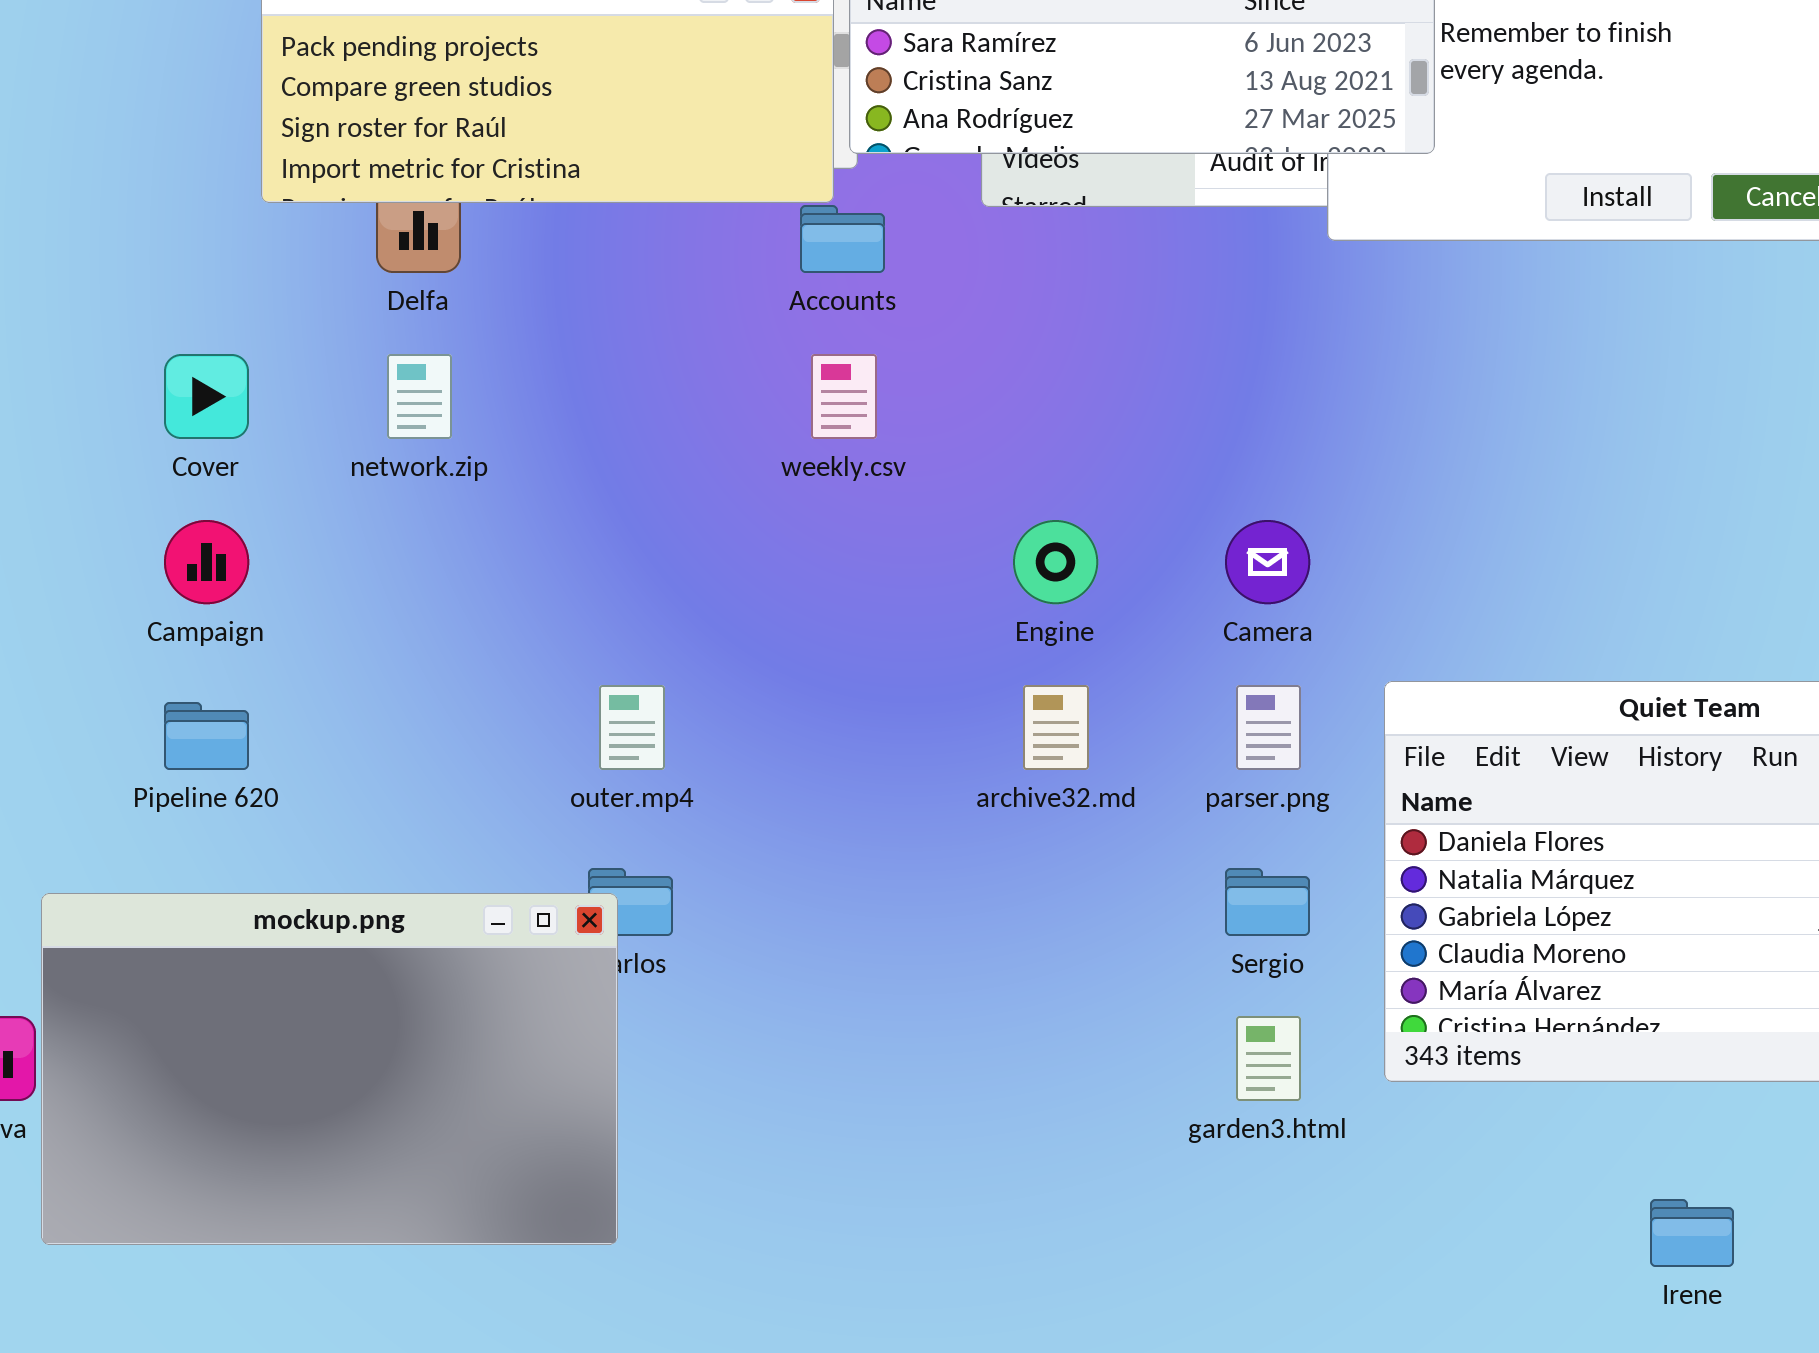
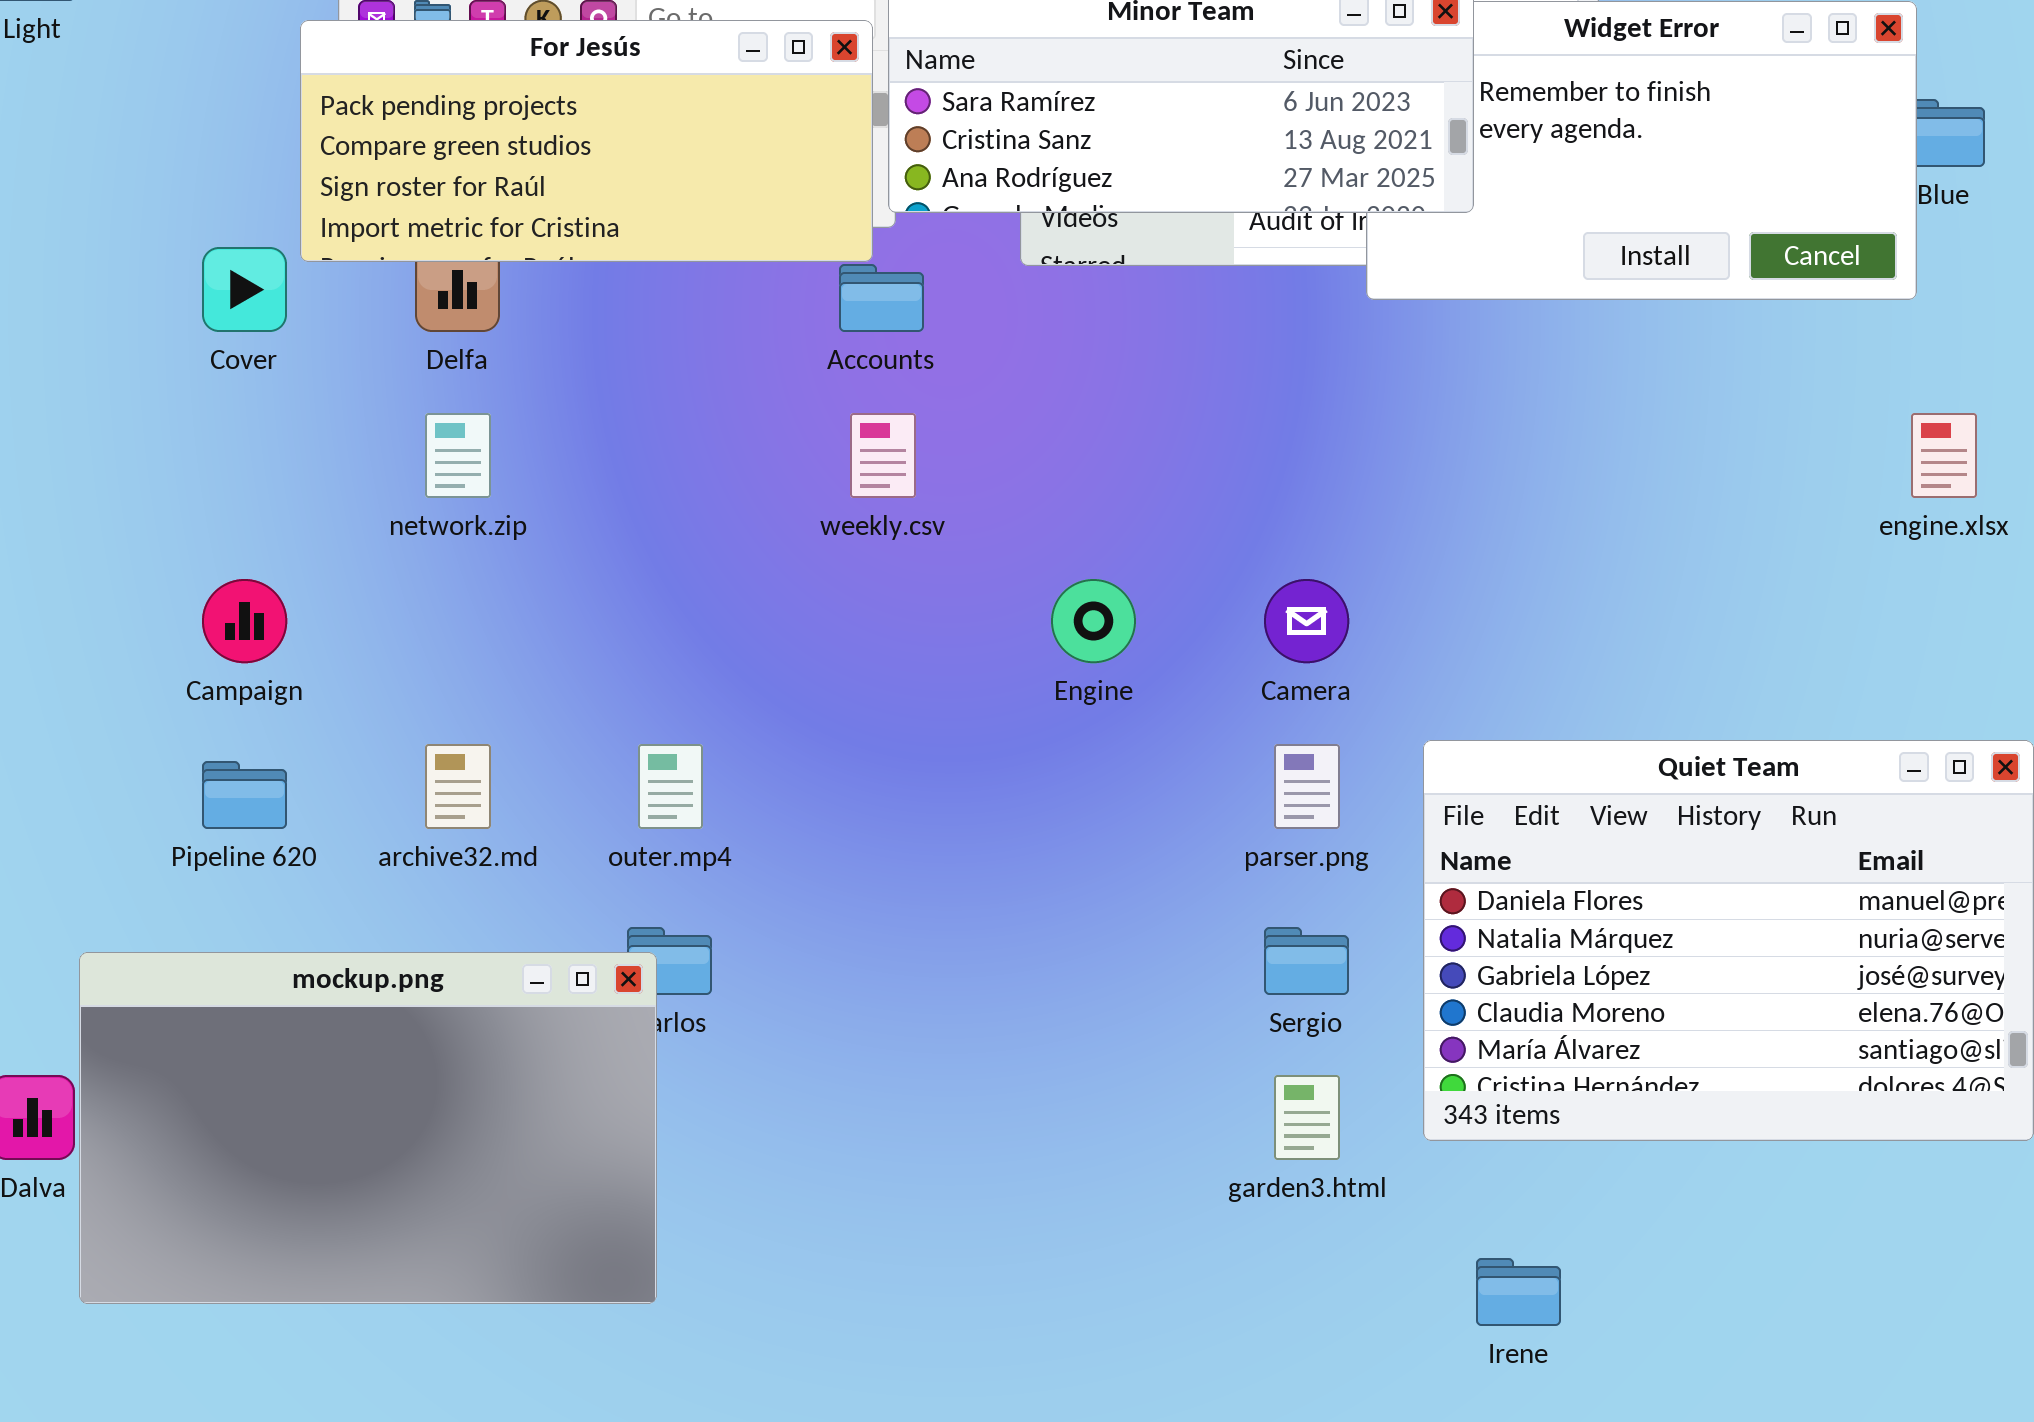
Cover: [164,354,249,439] -> [202,247,287,332], moved
archive32.md: [1023,685,1089,770] -> [425,744,491,829], moved
Irene: [1650,1199,1734,1267] -> [1476,1258,1561,1326], moved

